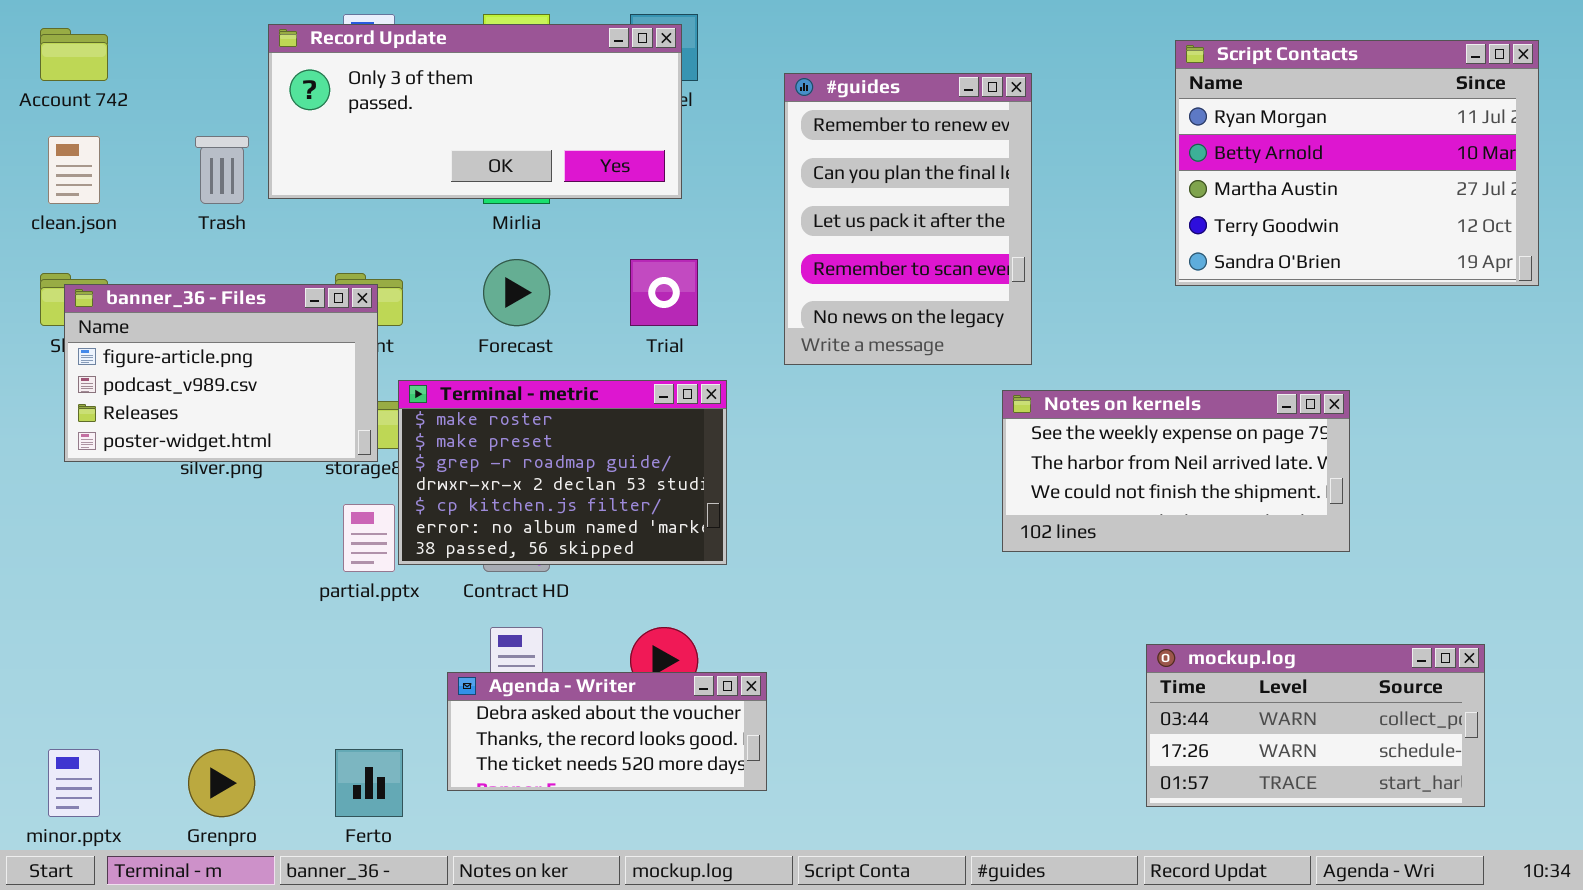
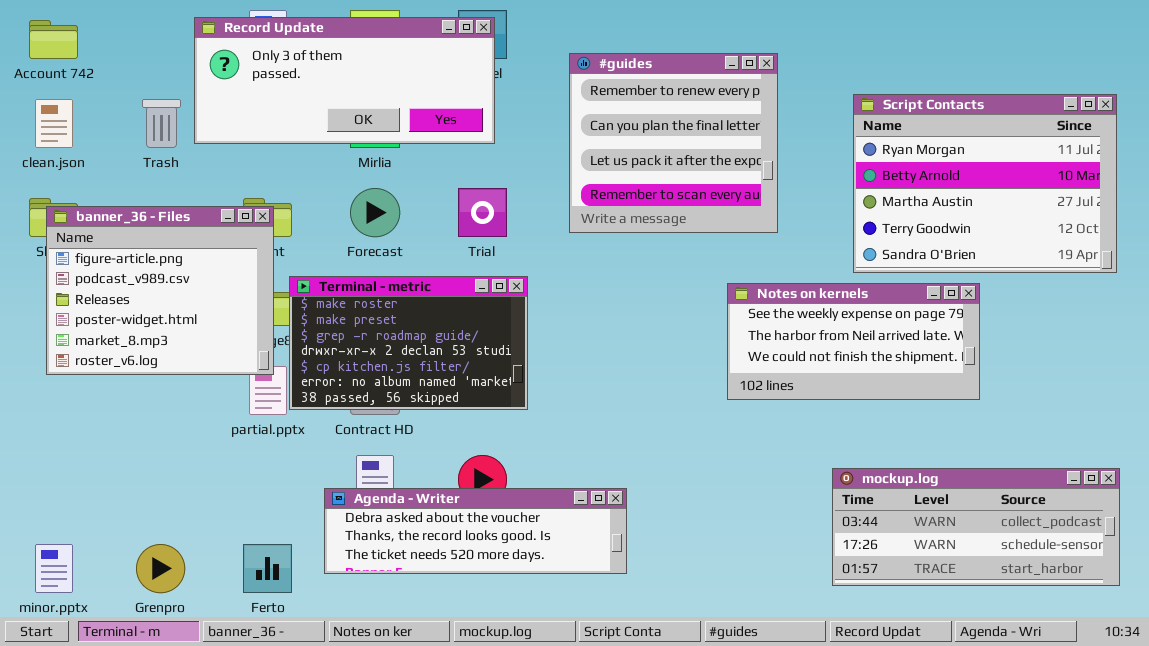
Script Contacts: [1175,40,1539,286] -> [853,94,1117,273], moved
#guides: [784,73,1032,365] -> [569,53,778,233], resized
banner_36 - Files: [64,284,378,462] -> [46,206,274,375], resized
mockup.log: [1146,644,1485,807] -> [832,468,1120,586], resized
Agenda - Writer: [447,672,767,791] -> [324,488,627,574], resized

